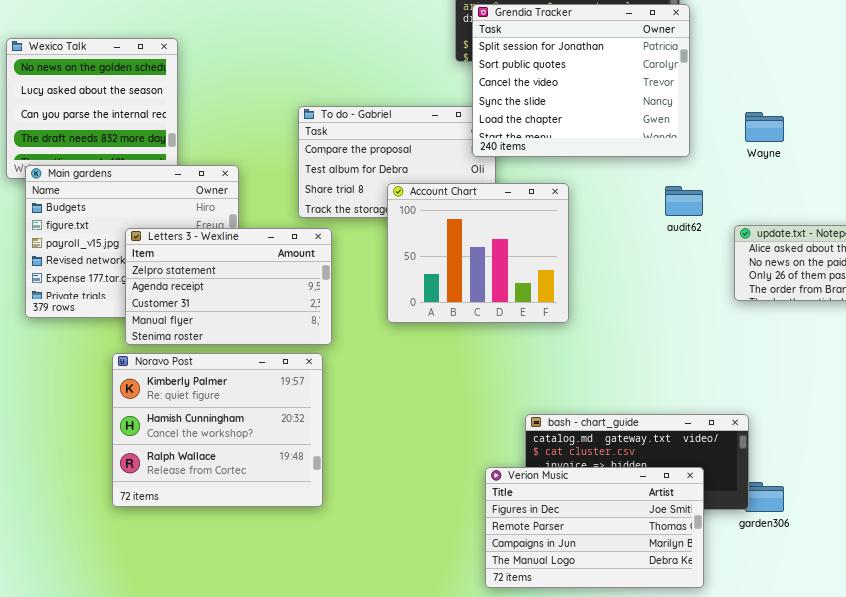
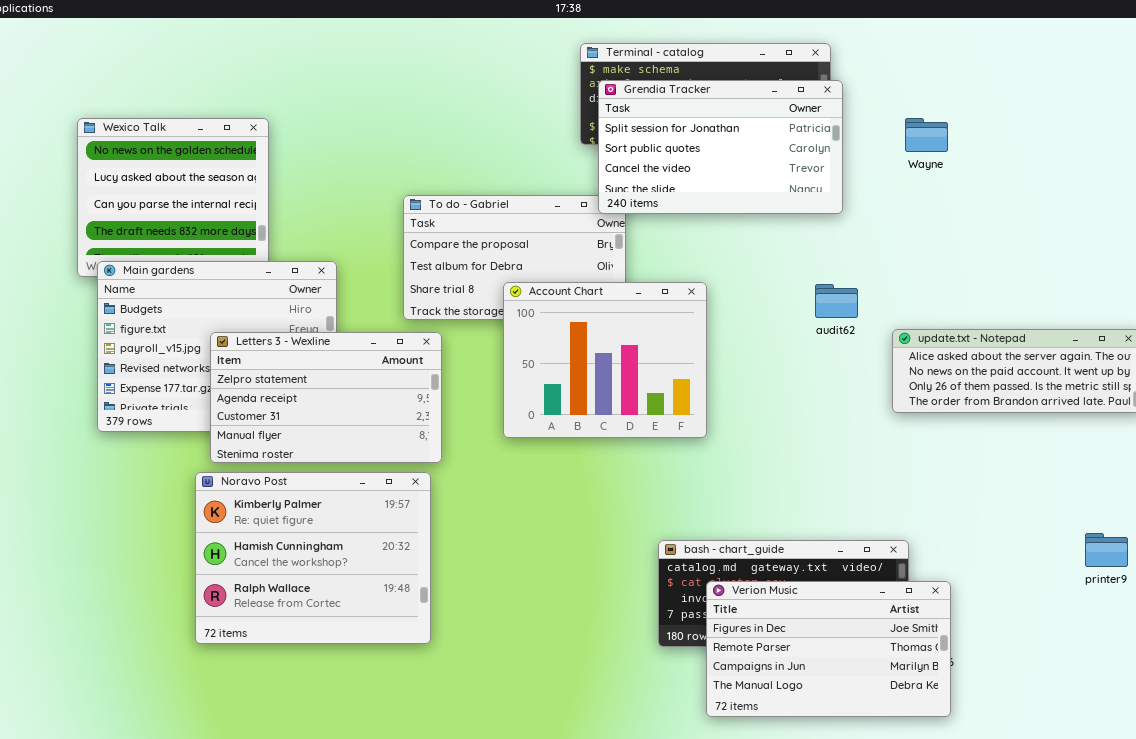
Grendia Tracker: [472,4,690,157] -> [598,80,843,214], resized
Wayne: [745,112,784,142] -> [905,118,948,152], moved
Verion Music: [485,467,704,588] -> [706,581,951,717], moved

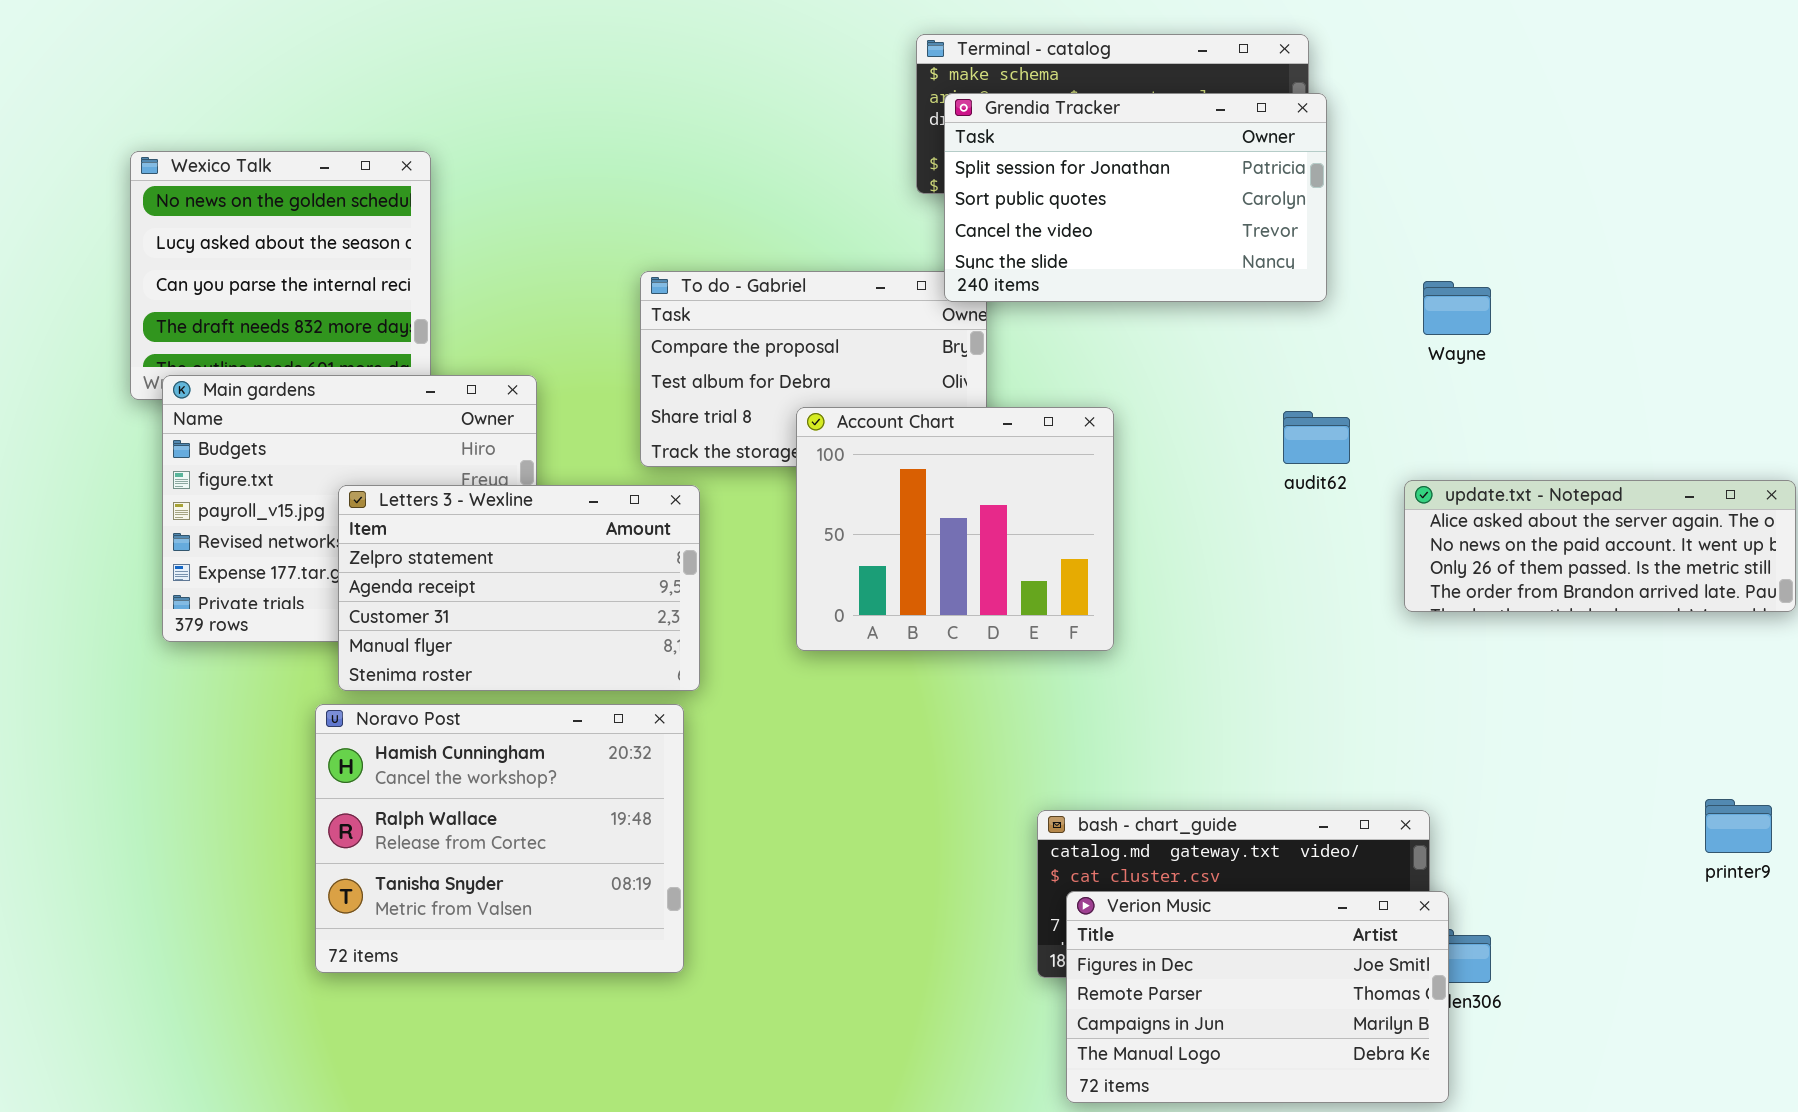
Wayne: [905,118,948,152] -> [1423,281,1491,335], moved
Noravo Post: [195,472,431,644] -> [315,704,684,973], scrolled down 1 row
Verion Music: [706,581,951,717] -> [1066,891,1449,1103], moved

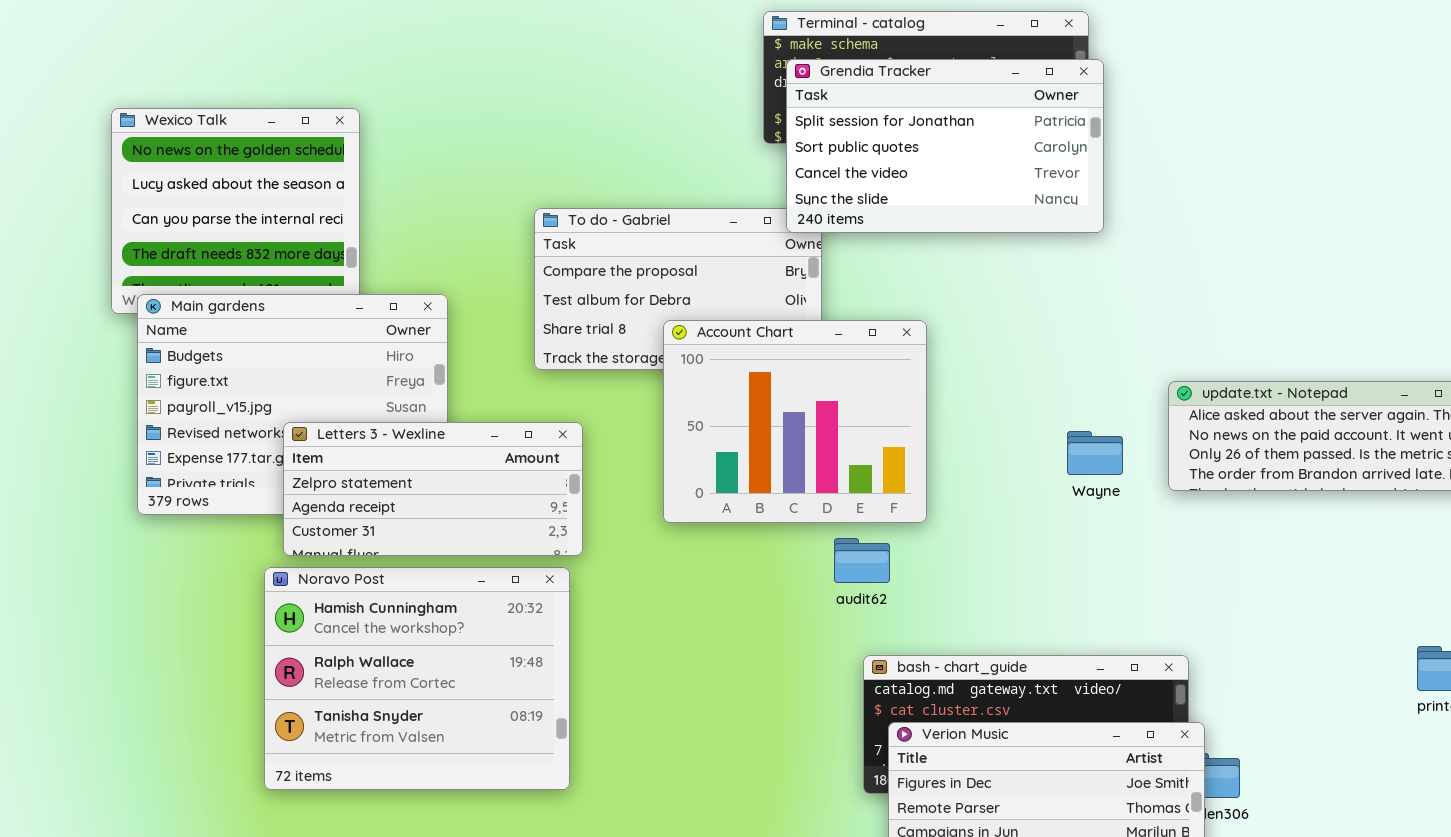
Wayne: [1423,281,1491,335] -> [1067,431,1123,475], moved
audit62: [1283,411,1350,464] -> [834,538,890,583], moved
Letters 3 - Wexline: [338,485,700,691] -> [283,422,583,556], resized

